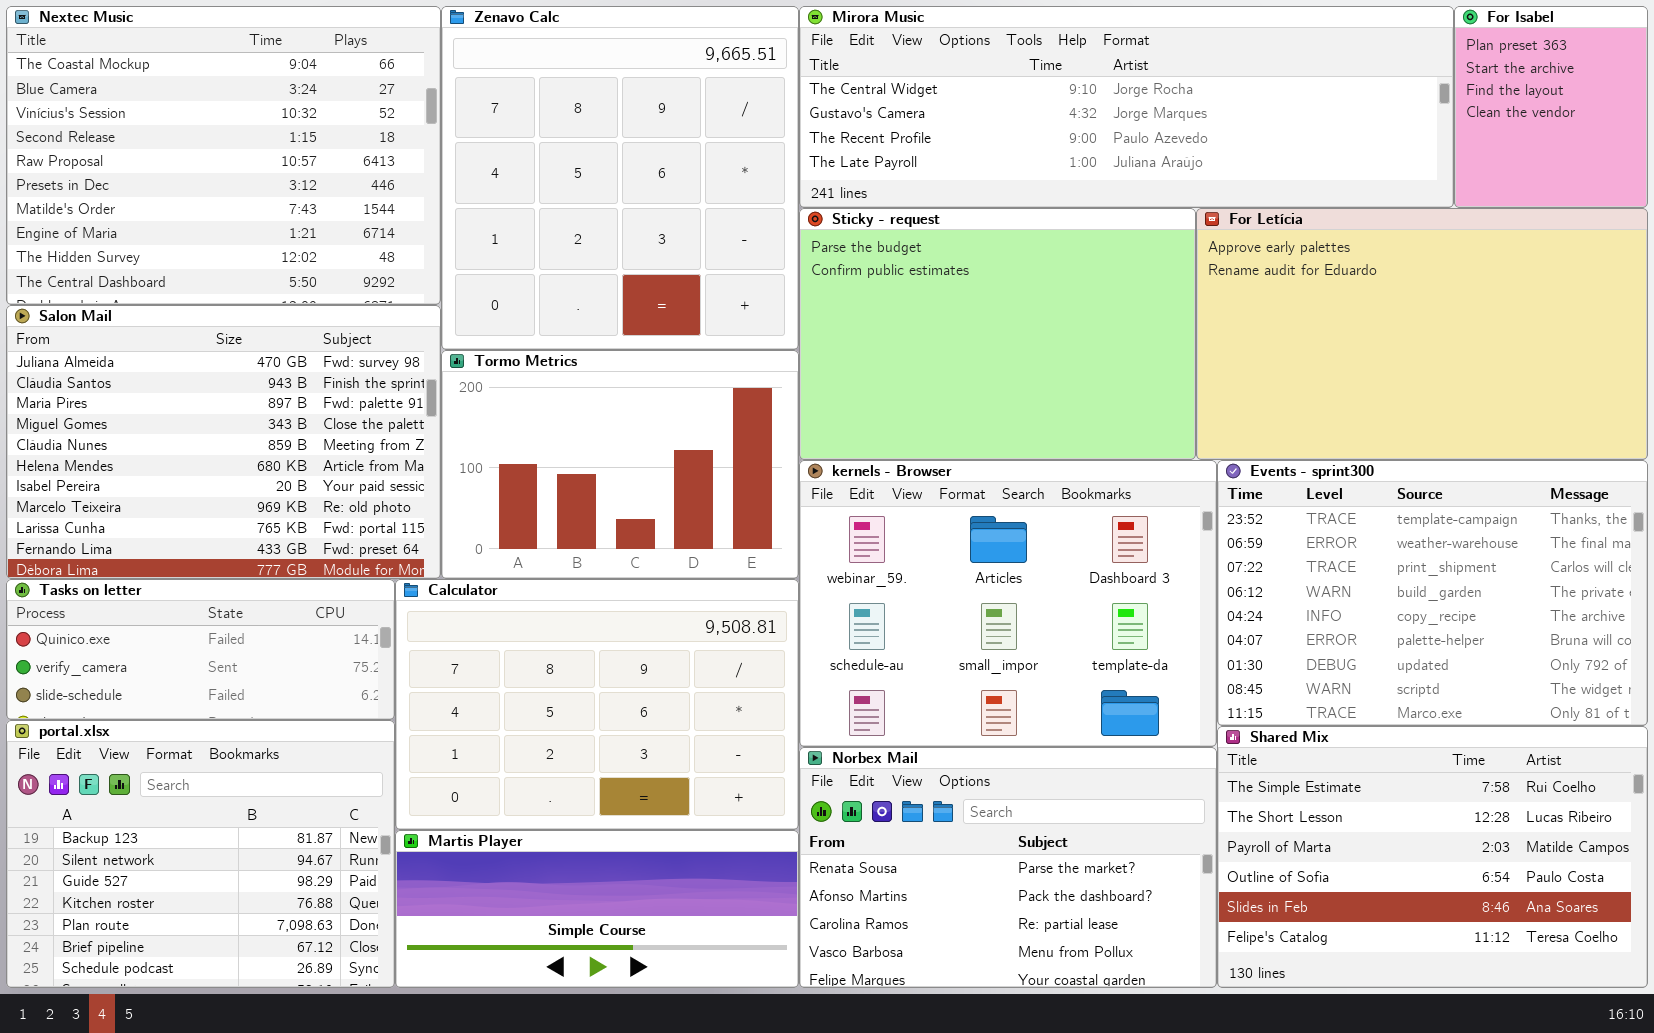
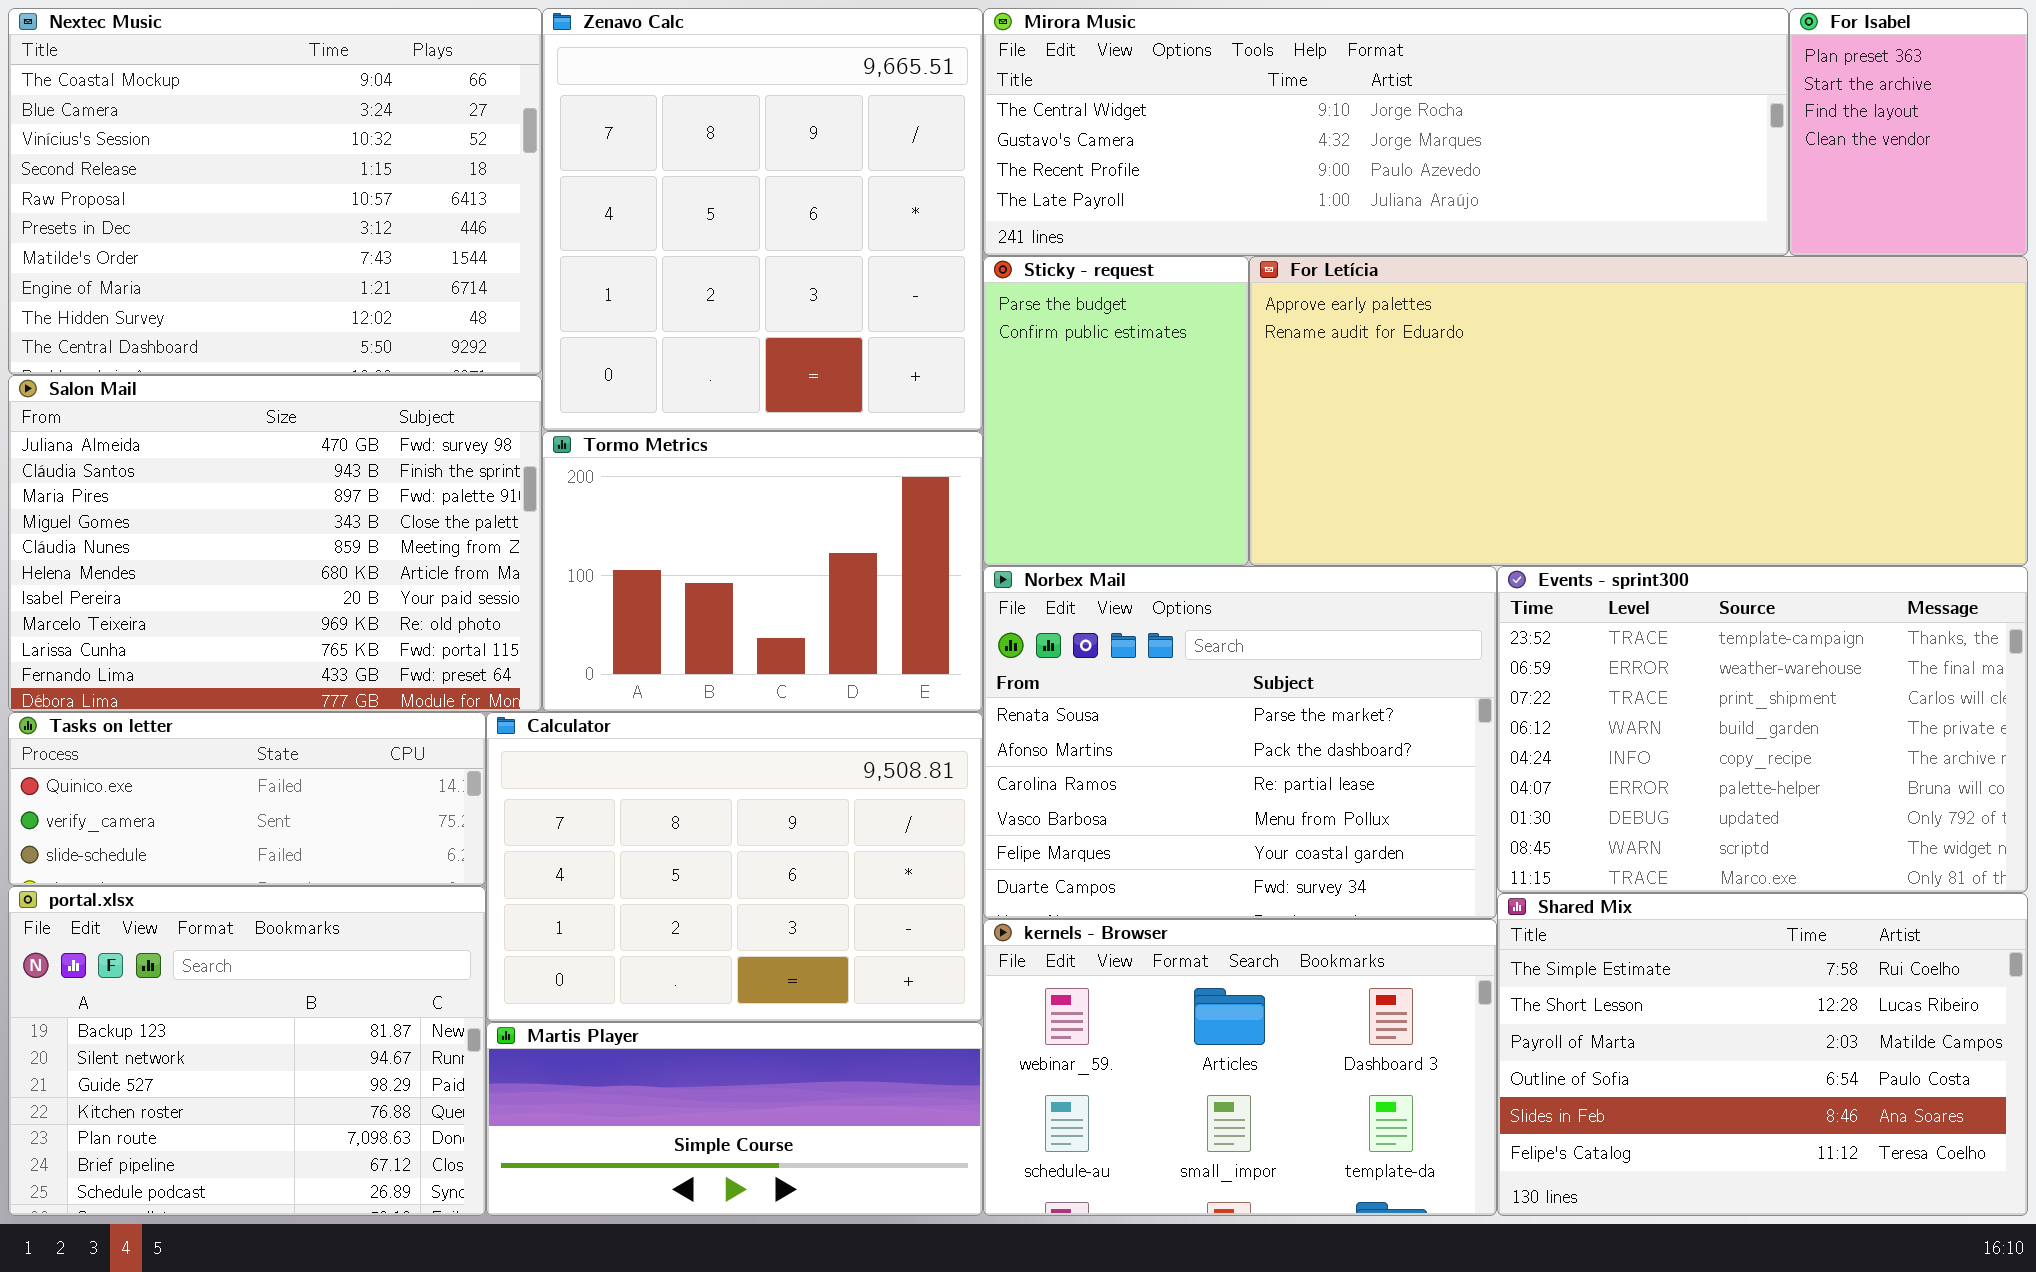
Sticky - request: [799,208,1196,460] -> [983,256,1249,566], resized
For Letícia: [1196,208,1648,460] -> [1249,256,2028,566], resized
kernels - Browser: [799,460,1217,747] -> [983,919,1497,1216], moved, resized
Norbex Mail: [799,747,1217,988] -> [983,566,1497,919], moved, resized

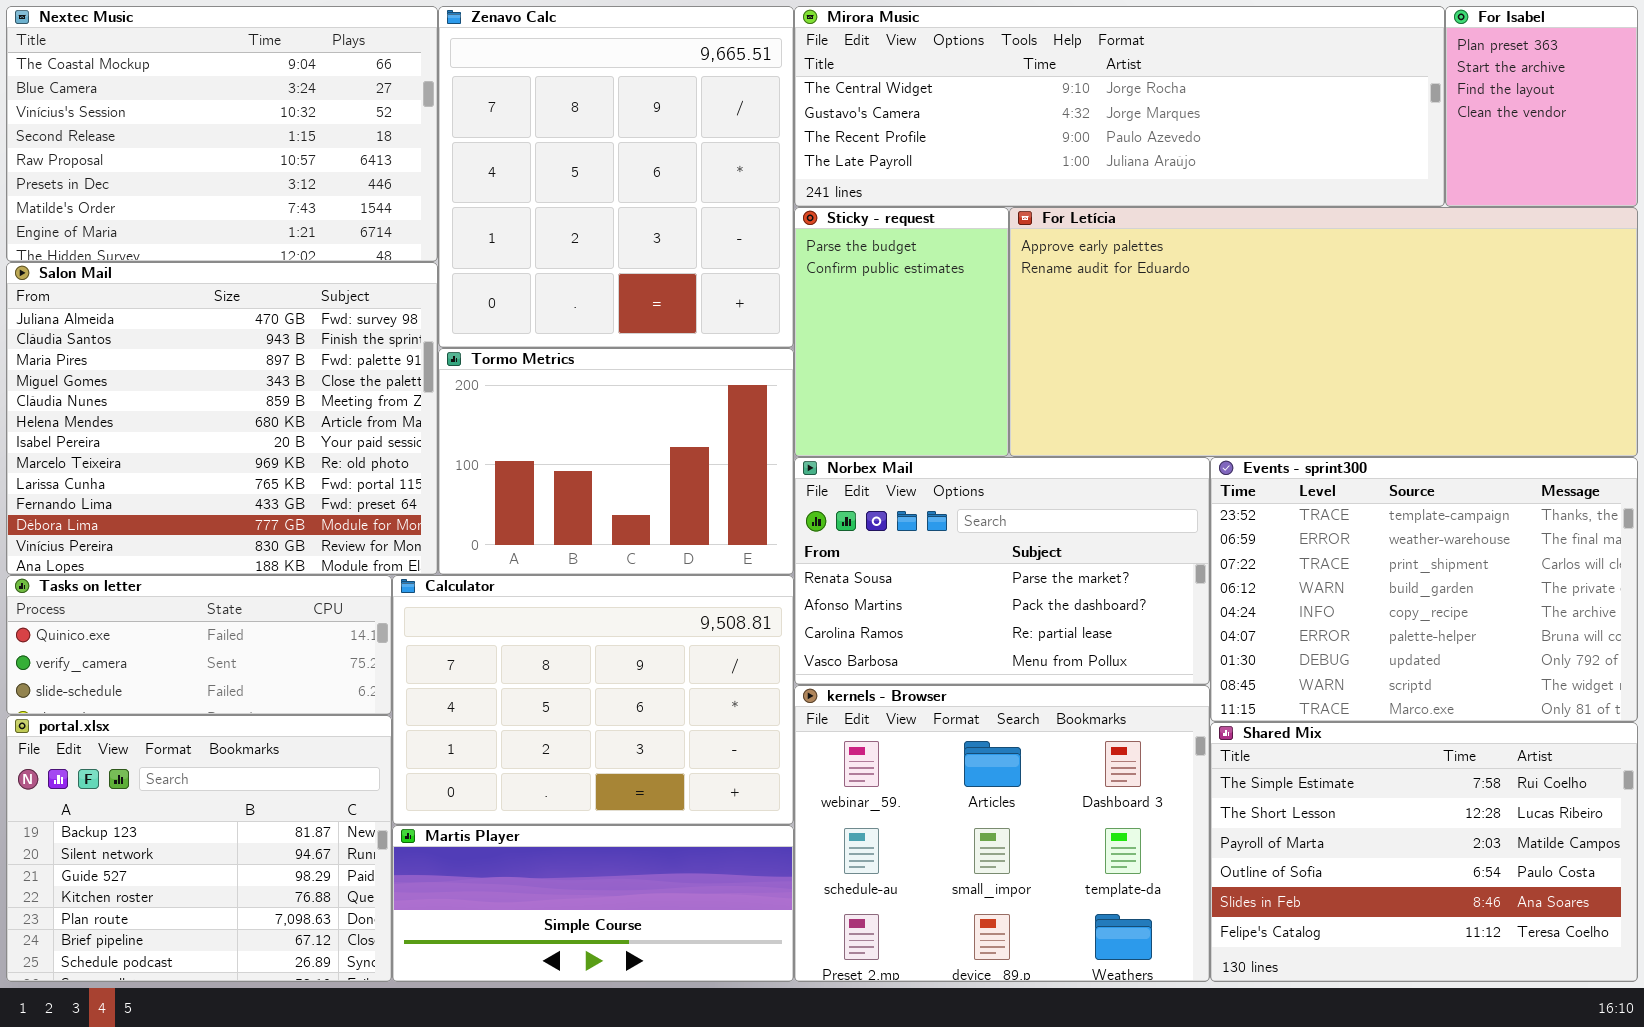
Nextec Music: [8,8,542,375] -> [6,6,438,262], resized
Salon Mail: [8,375,542,712] -> [6,262,438,575], resized
Norbex Mail: [983,566,1497,919] -> [794,457,1210,685], resized
kernels - Browser: [983,919,1497,1216] -> [794,685,1210,982], resized

